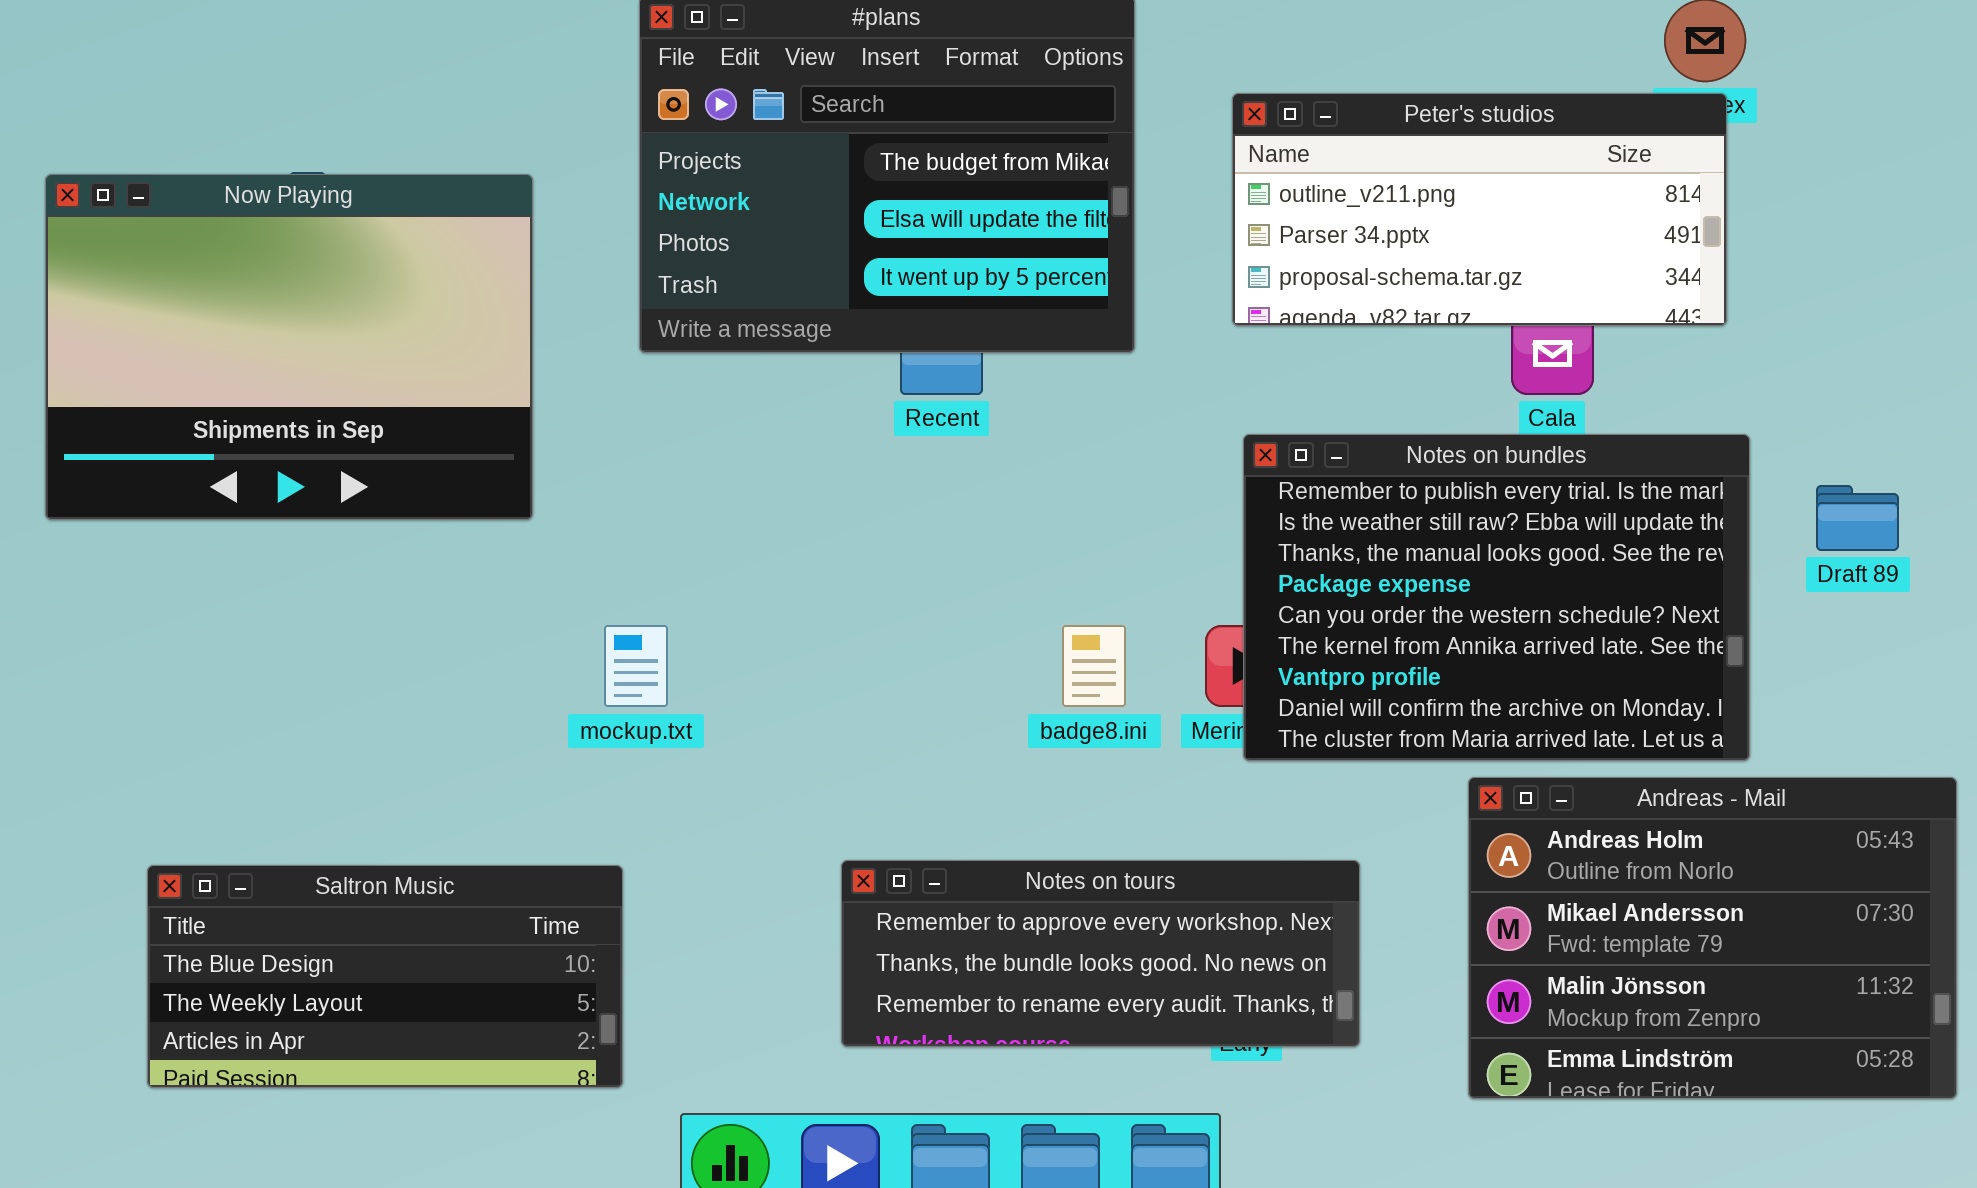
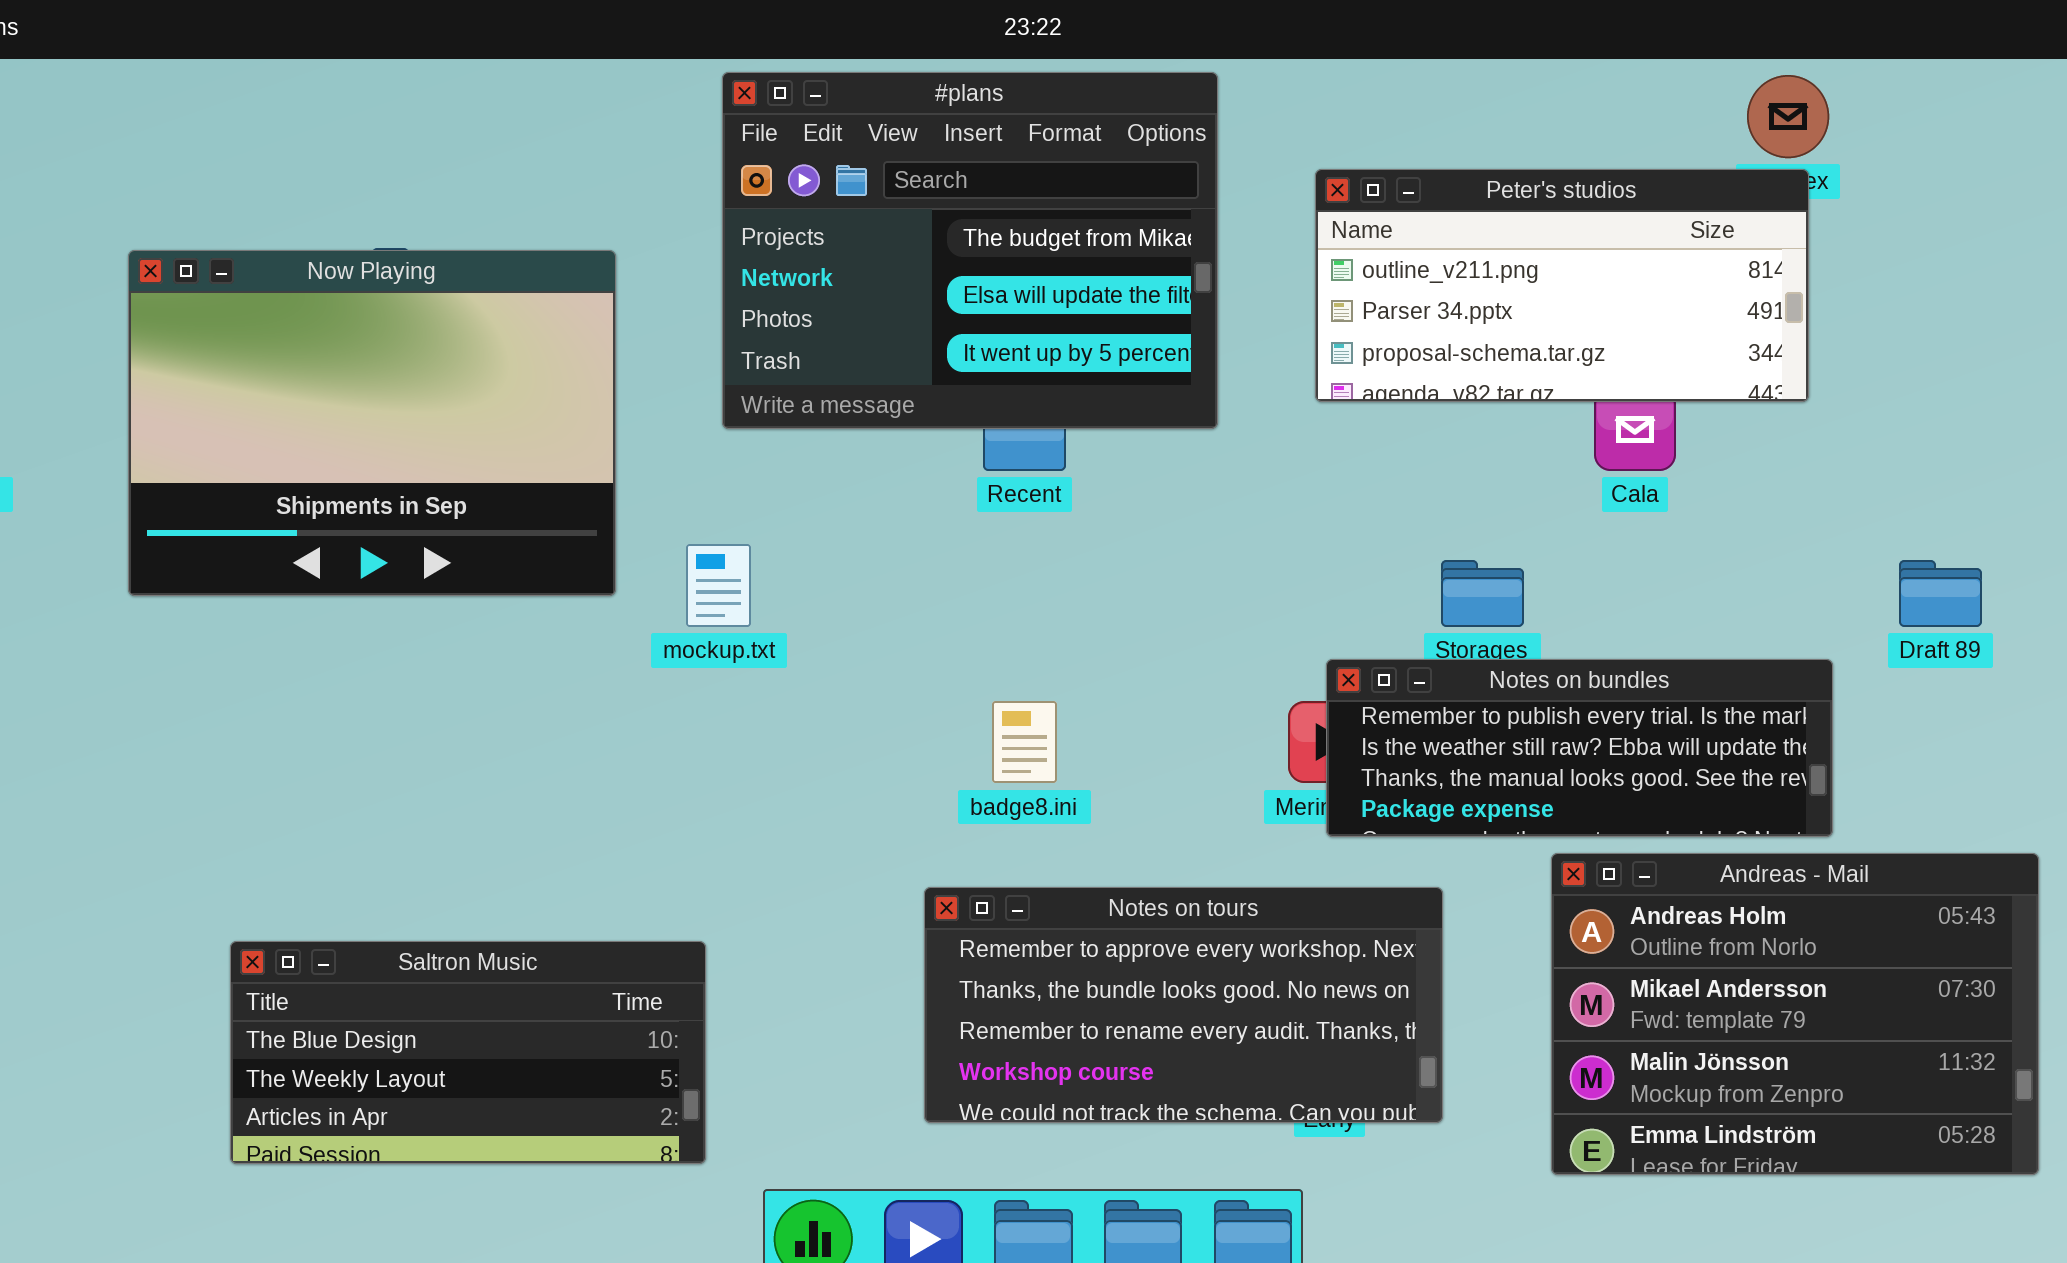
Notes on bundles: [1243,434,1750,761] -> [1326,659,1833,837], resized
mockup.txt: [604,625,668,707] -> [686,544,751,627], moved
badge8.ini: [1062,625,1126,707] -> [992,701,1057,783], moved
Notes on tours: [841,860,1360,1047] -> [924,887,1443,1123], resized

